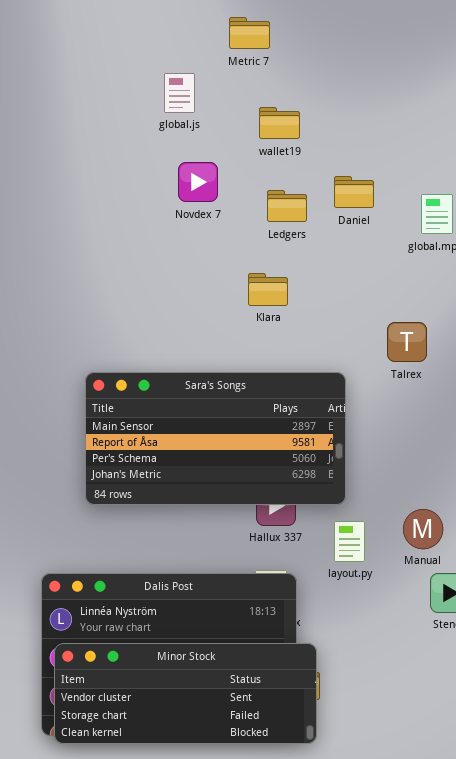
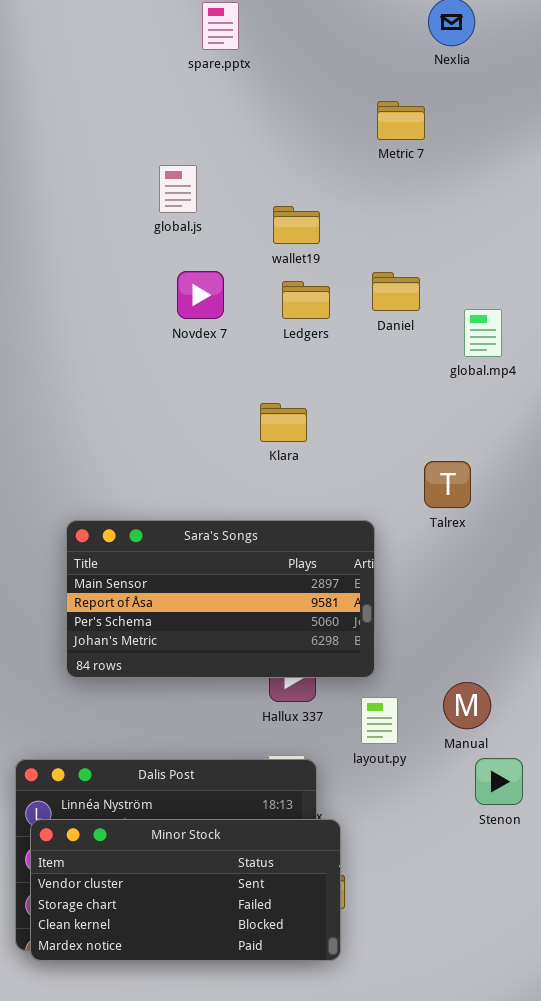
Metric 7: [229,17,270,49] -> [377,101,425,140], moved
Daniel: [334,176,374,208] -> [372,272,420,311], moved
Ledgers: [267,190,307,222] -> [282,281,330,319], moved
Minor Stock: [54,643,317,744] -> [30,819,341,961], resized

